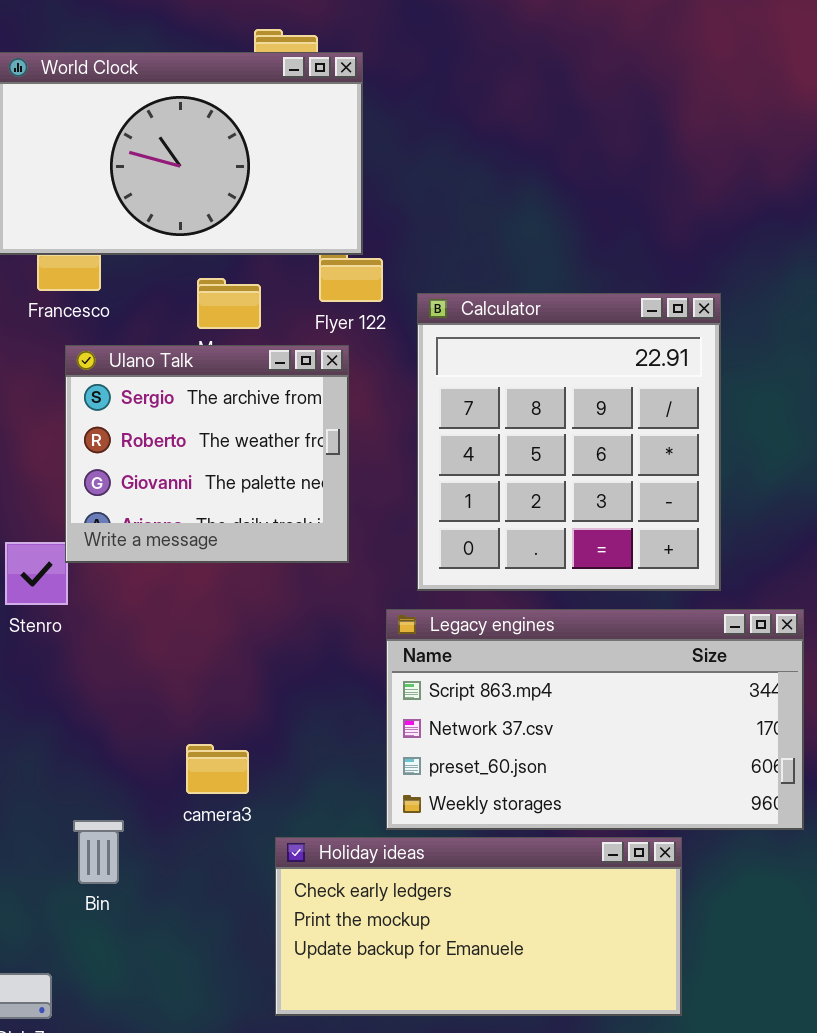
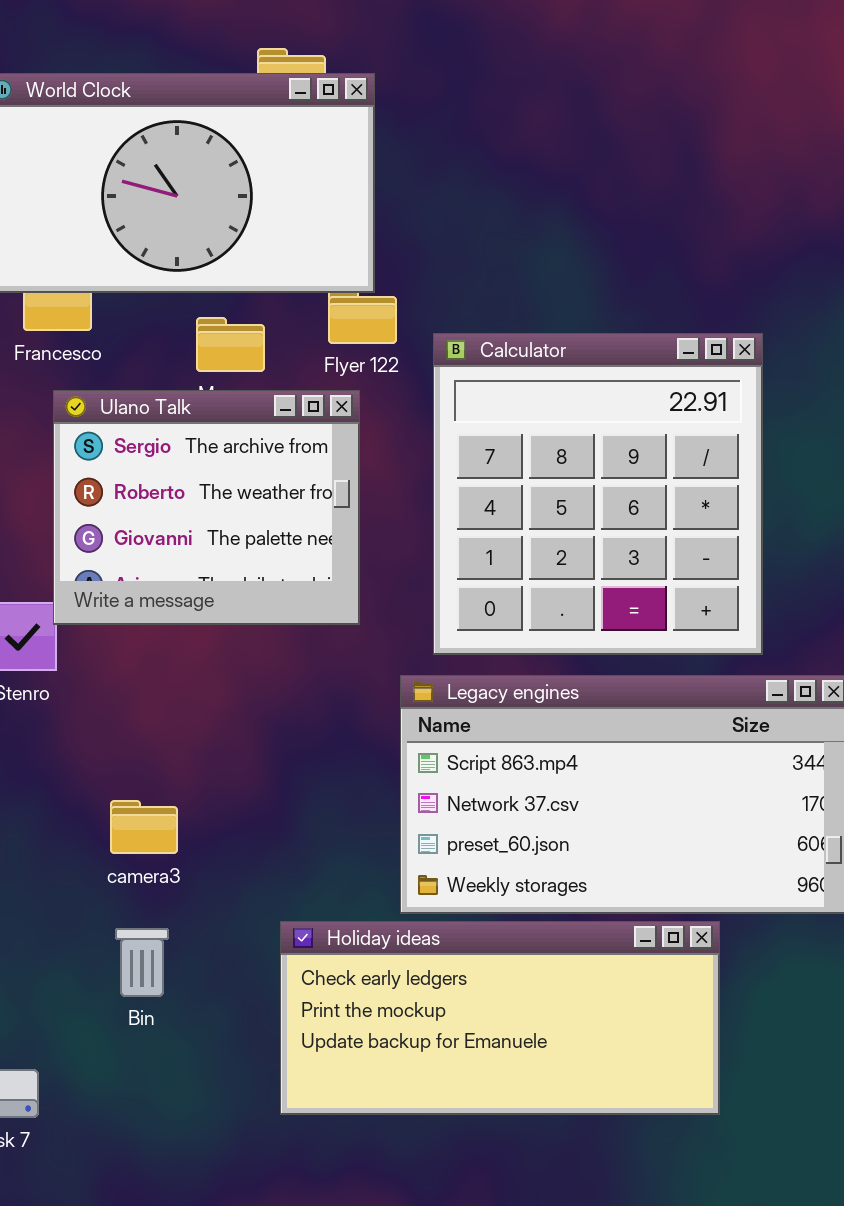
camera3: [186,744,249,794] -> [110,800,178,854], moved
Bin: [73,820,124,884] -> [115,928,169,997], moved

